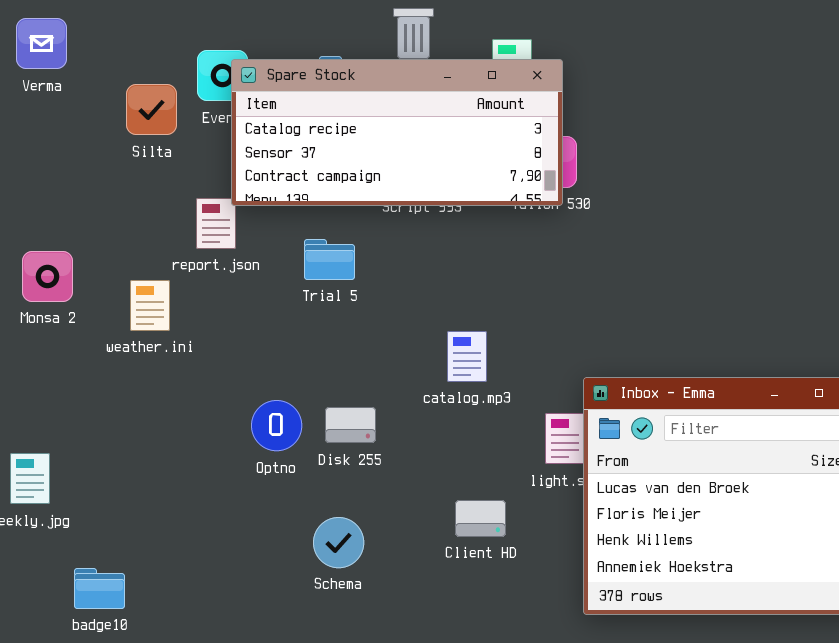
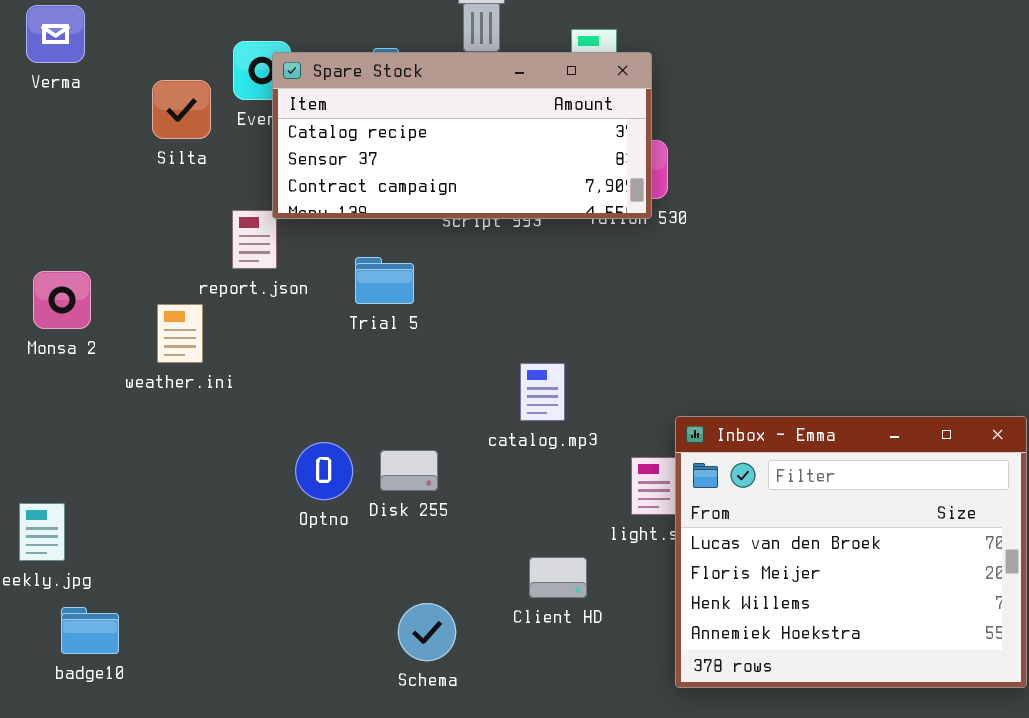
Schema: [313,517,364,568] -> [398,603,456,661], moved
badge10: [74,568,125,609] -> [61,607,119,654], moved

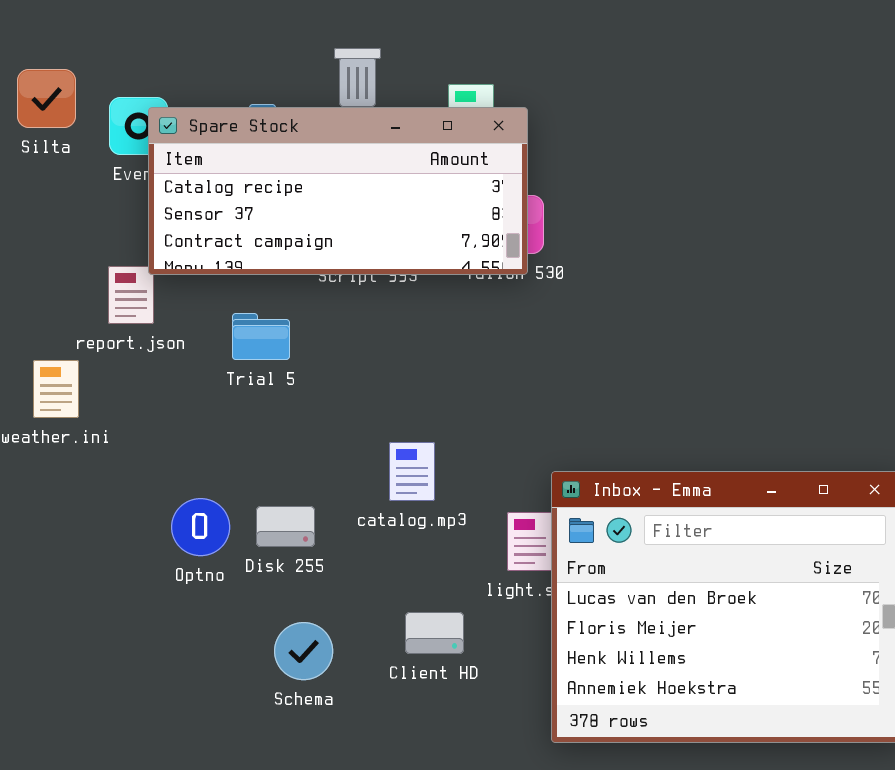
Silta: [152,80,211,139] -> [17,69,76,128], moved
catalog.mp3: [520,363,565,421] -> [389,442,435,501], moved
Schema: [398,603,456,661] -> [274,622,333,680], moved

